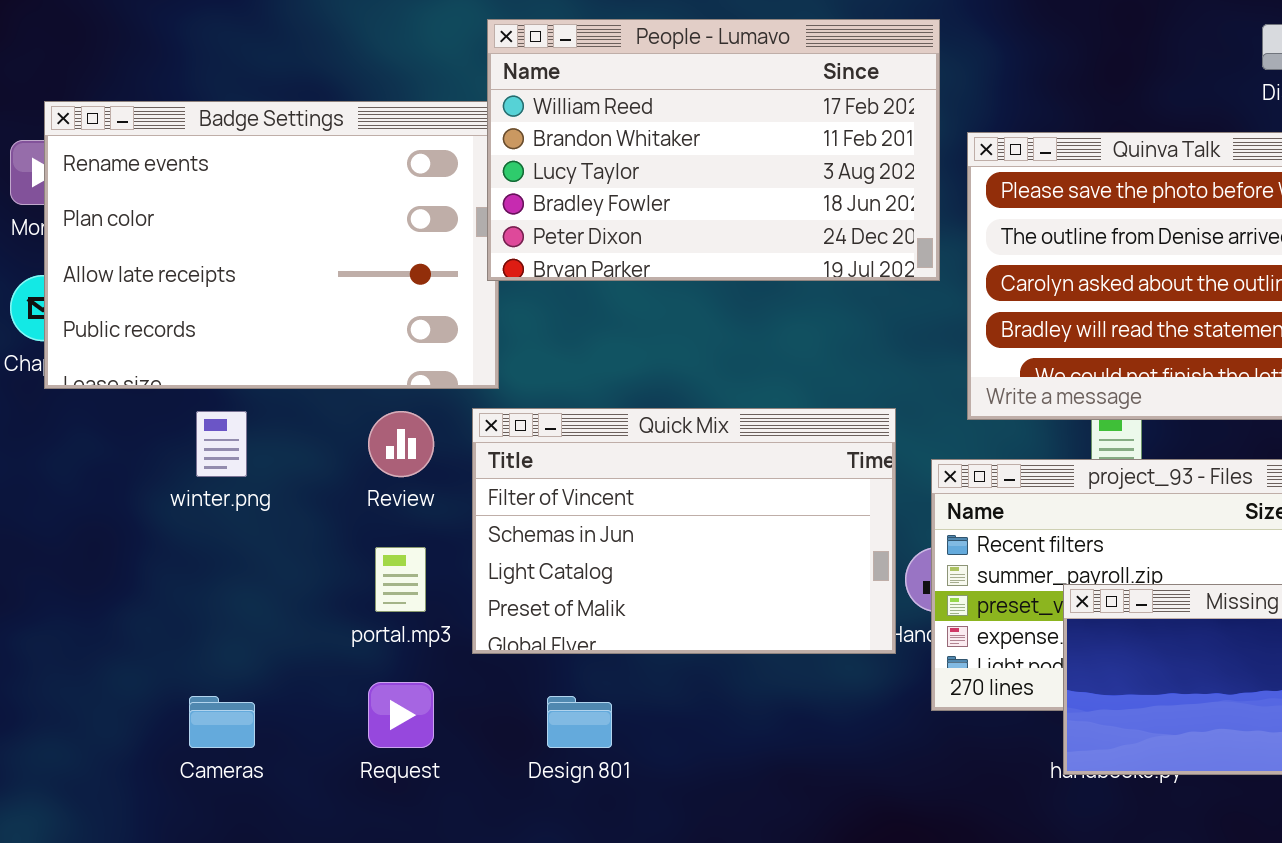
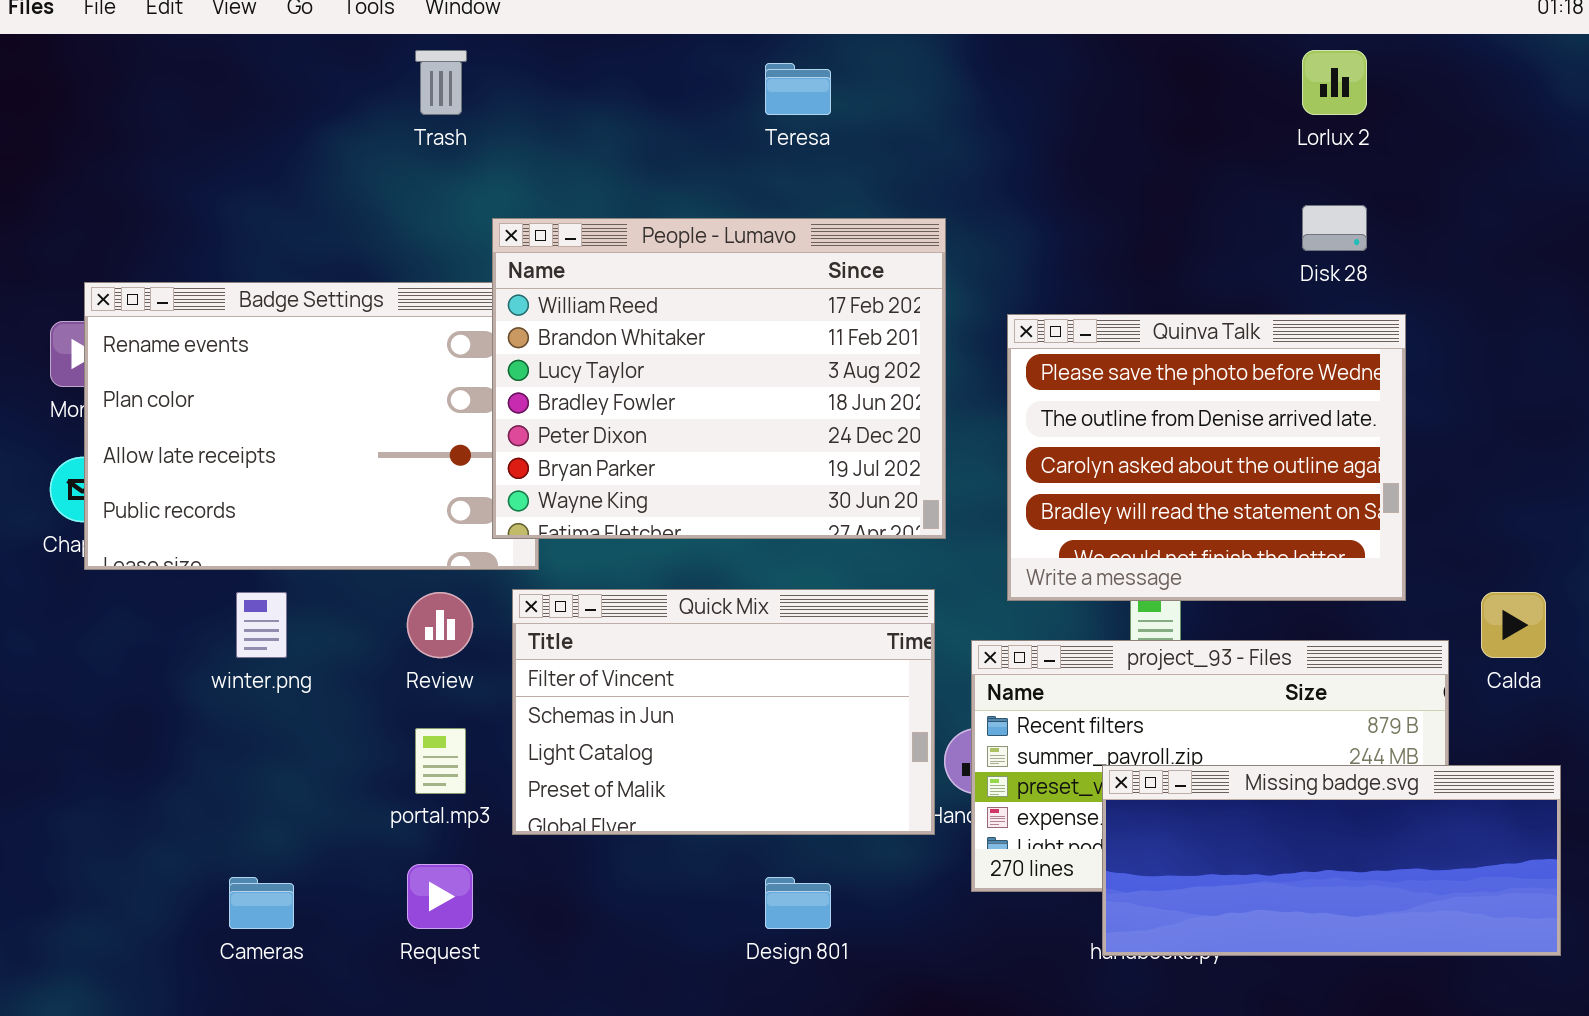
People - Lumavo: [487,19,940,281] -> [492,218,946,539], moved, resized
Design 801: [547,696,612,748] -> [765,877,831,929], moved

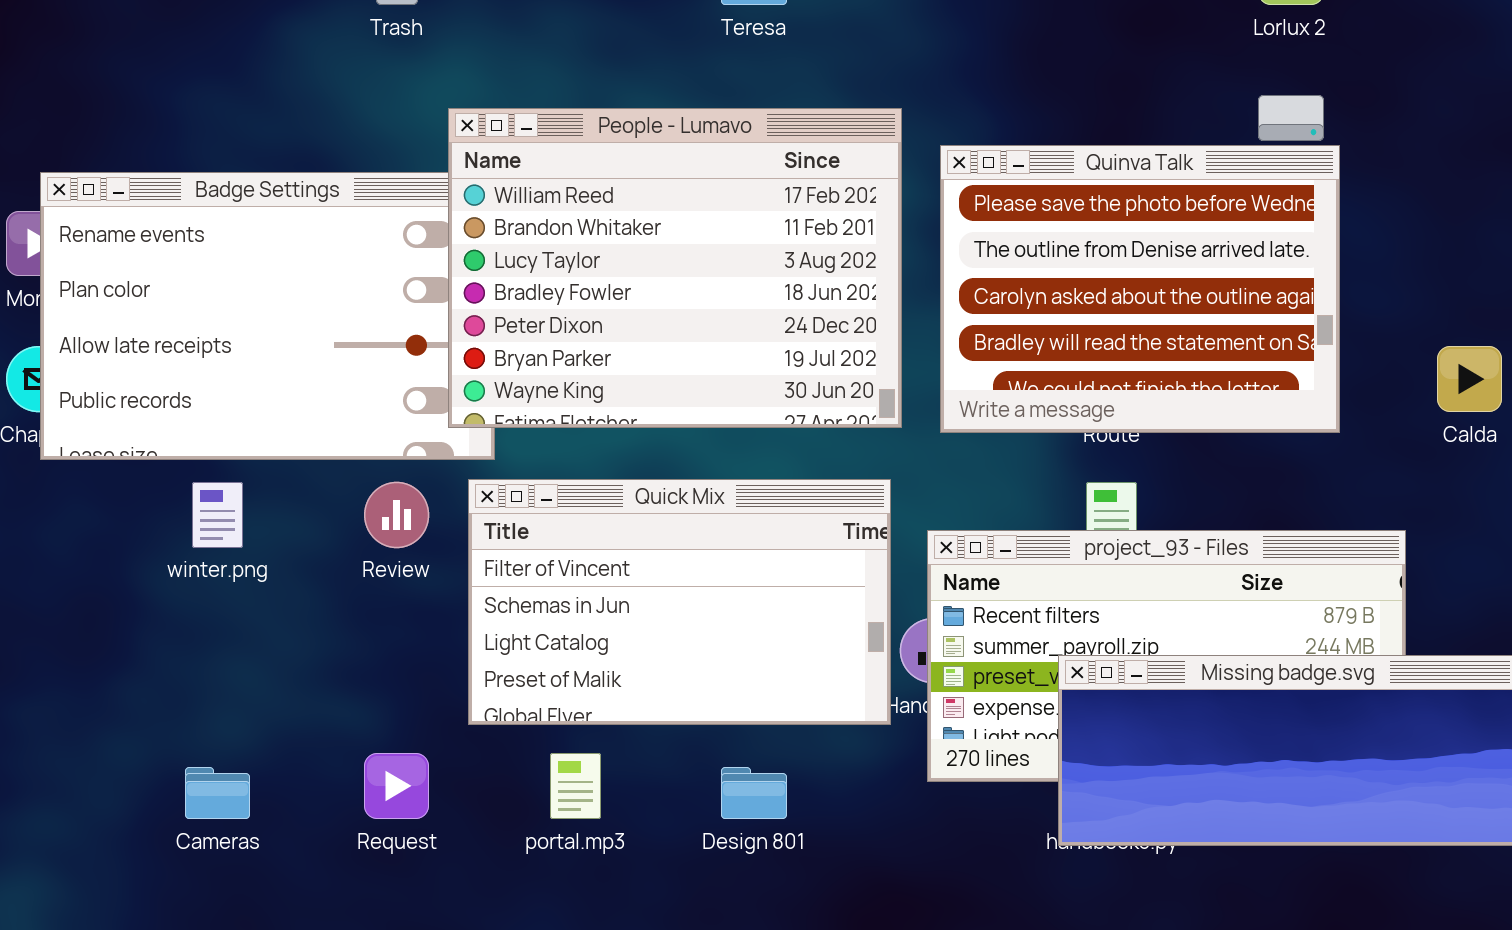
Quinva Talk: [1007,314,1406,601] -> [940,145,1340,433], moved
Calda: [1481,592,1546,658] -> [1437,346,1502,412], moved
portal.mp3: [415,728,466,794] -> [550,753,601,819], moved

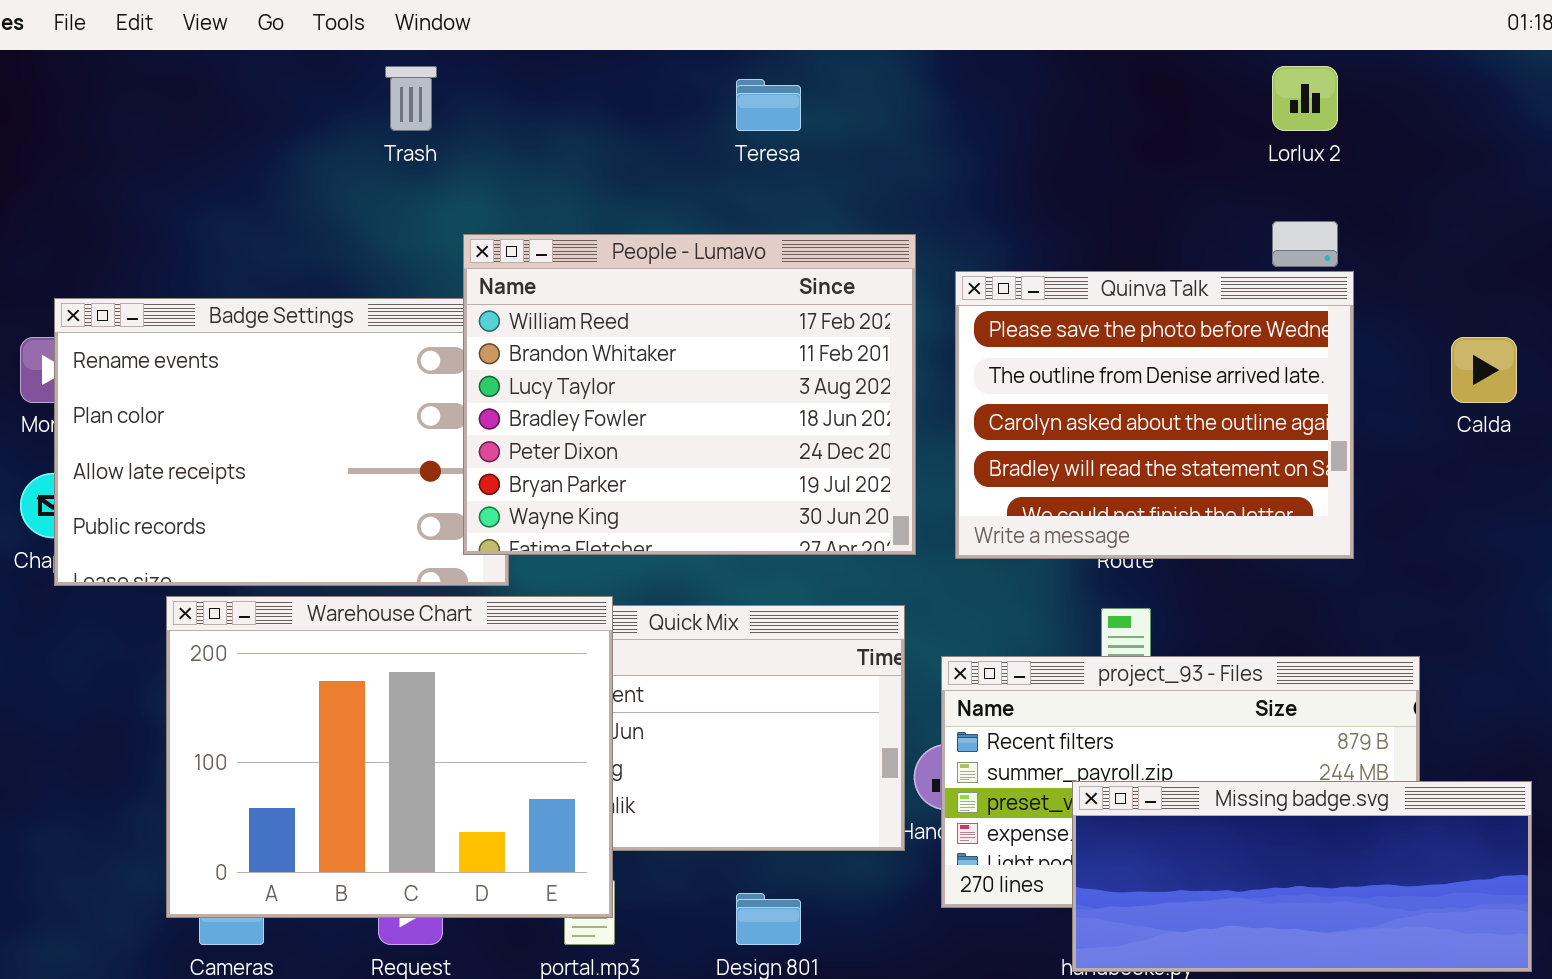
Calda: [1437,346,1502,412] -> [1451,337,1517,403], moved
Warehouse Chart: none -> [166,596,613,918], opened

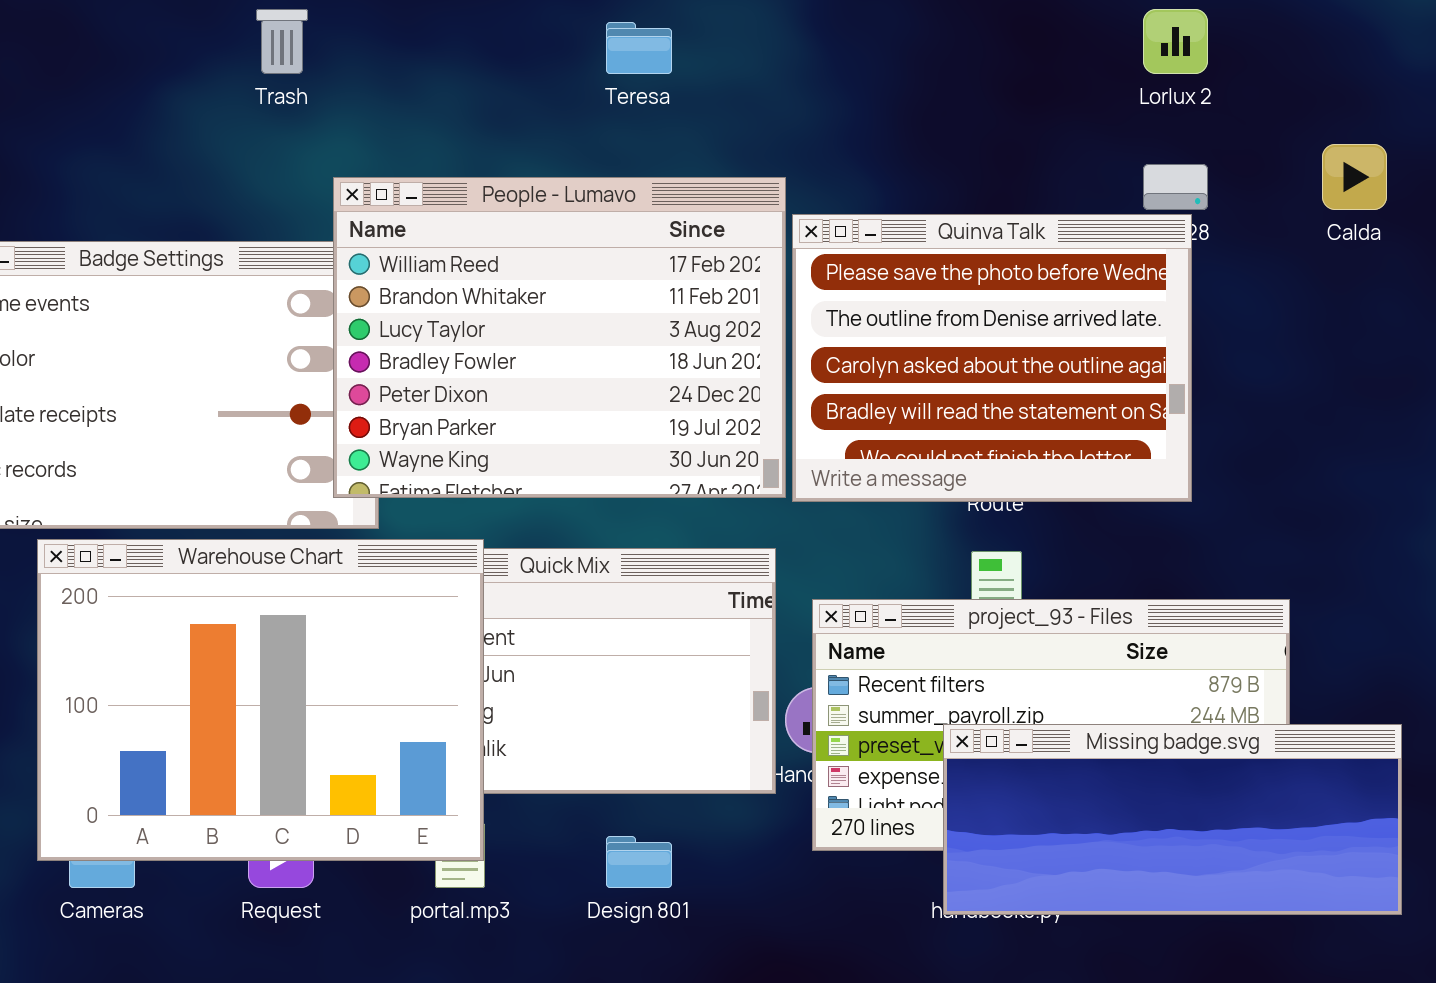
Quinva Talk: [955,271,1354,559] -> [792,214,1192,502], moved
Calda: [1451,337,1517,403] -> [1322,144,1387,210], moved

